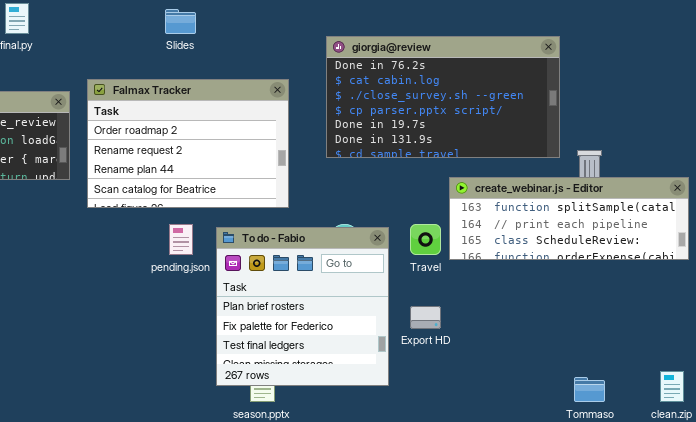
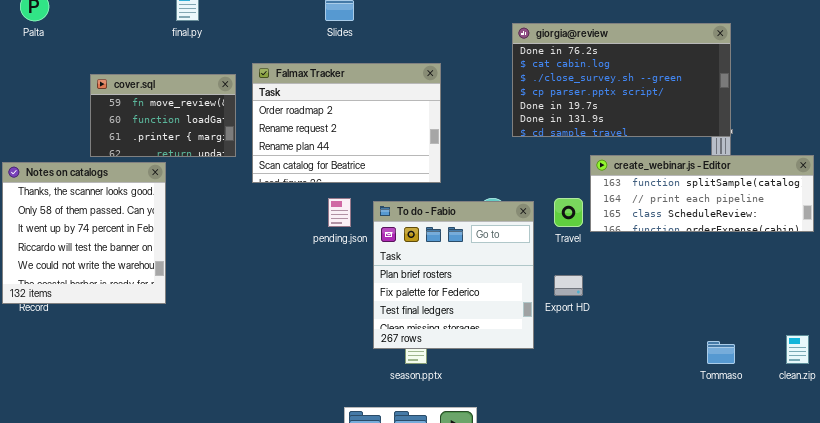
giorgia@review: [326,36,560,158] -> [512,23,731,137], moved

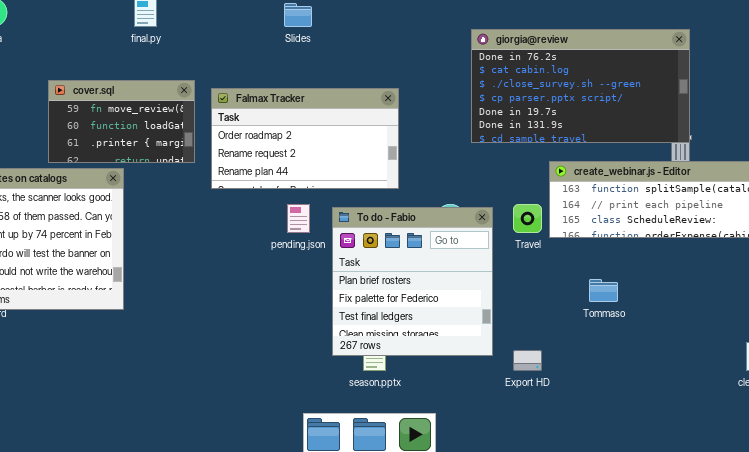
Falmax Tracker: [252,63,441,183] -> [211,88,399,189], resized
Export HD: [554,275,583,296] -> [513,350,542,371], moved
Tommaso: [707,341,735,364] -> [589,279,618,302], moved

